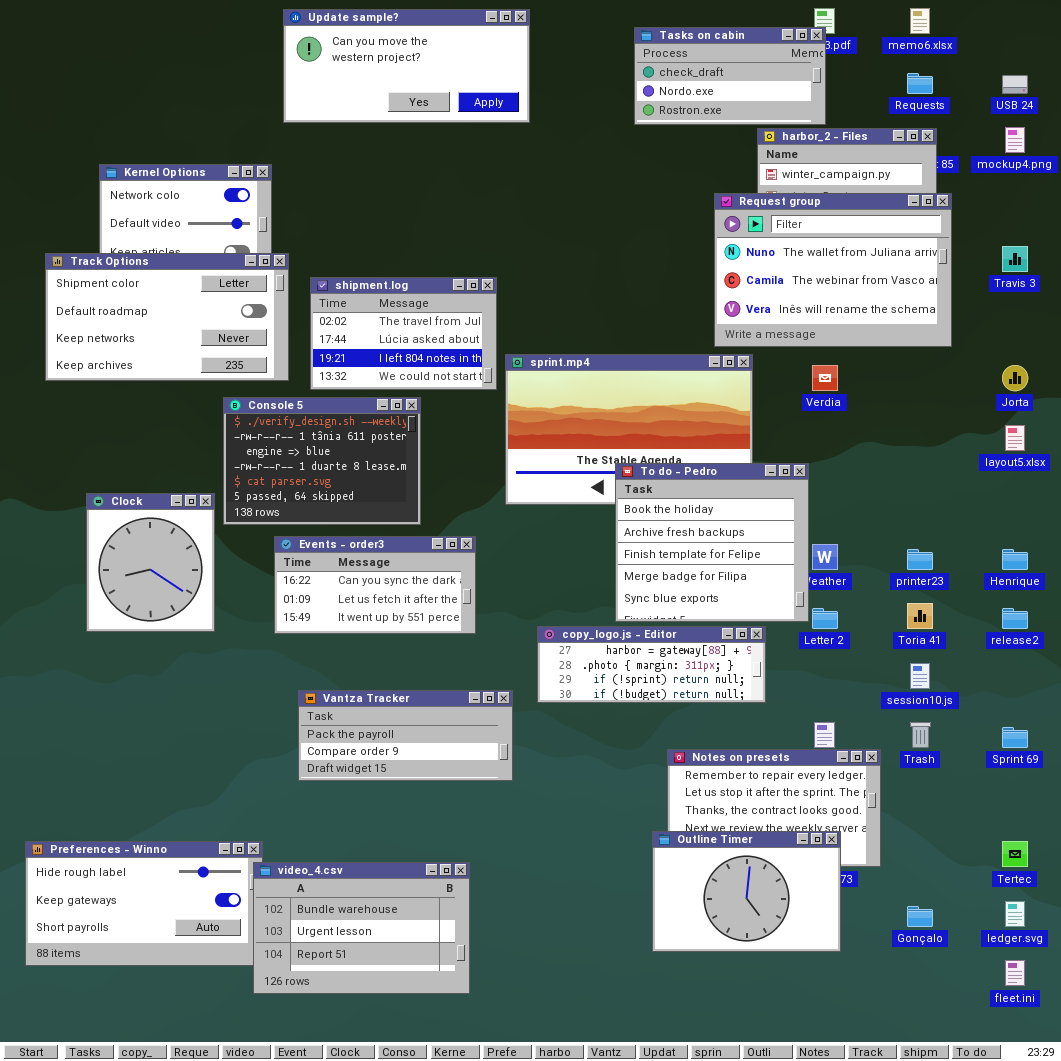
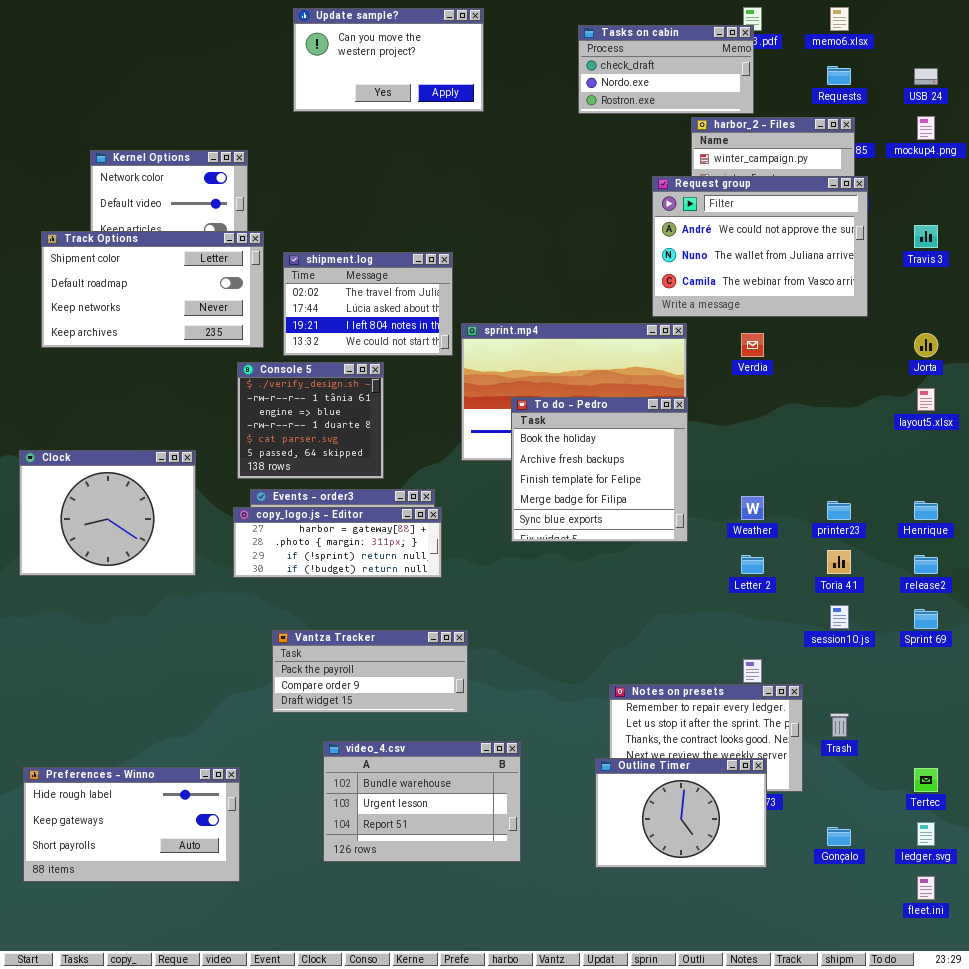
Update sample?: [283,9,530,123] -> [293,8,484,112], resized
Request group: [714,193,952,347] -> [652,176,868,317], scrolled up 1 row
Console 5: [223,397,421,525] -> [237,362,384,479], resized
To do - Pedro: [615,463,809,622] -> [511,397,688,542], moved
Clock: [86,493,215,632] -> [19,450,196,576], resized
copy_logo.js - Editor: [537,626,766,703] -> [233,507,442,578], moved
Trash: [910,722,931,748] -> [830,713,849,737], moved
Sprint 69: [1002,727,1028,748] -> [914,609,938,629], moved
video_4.csv: [253,862,470,994] -> [323,741,521,862], moved

